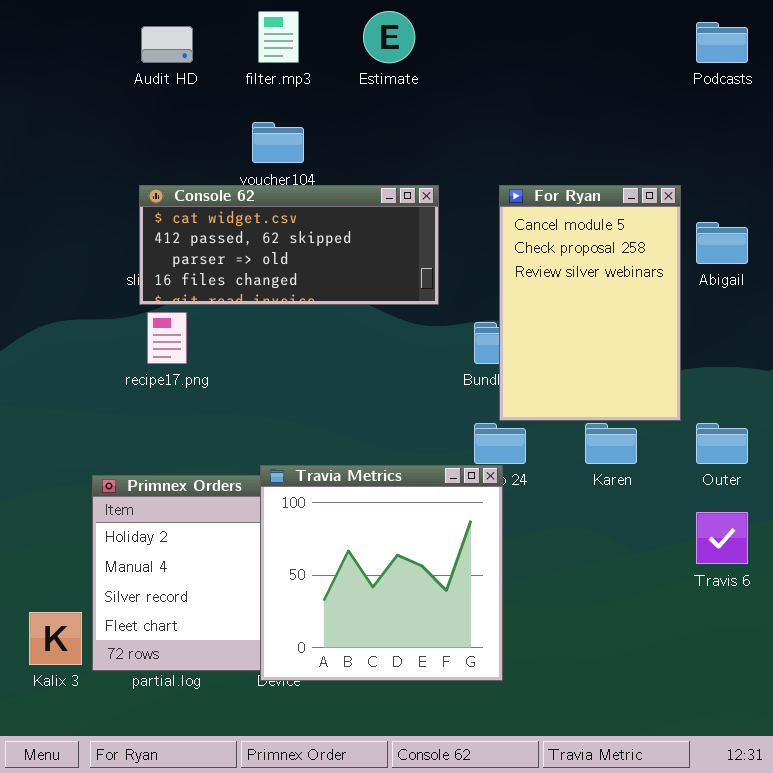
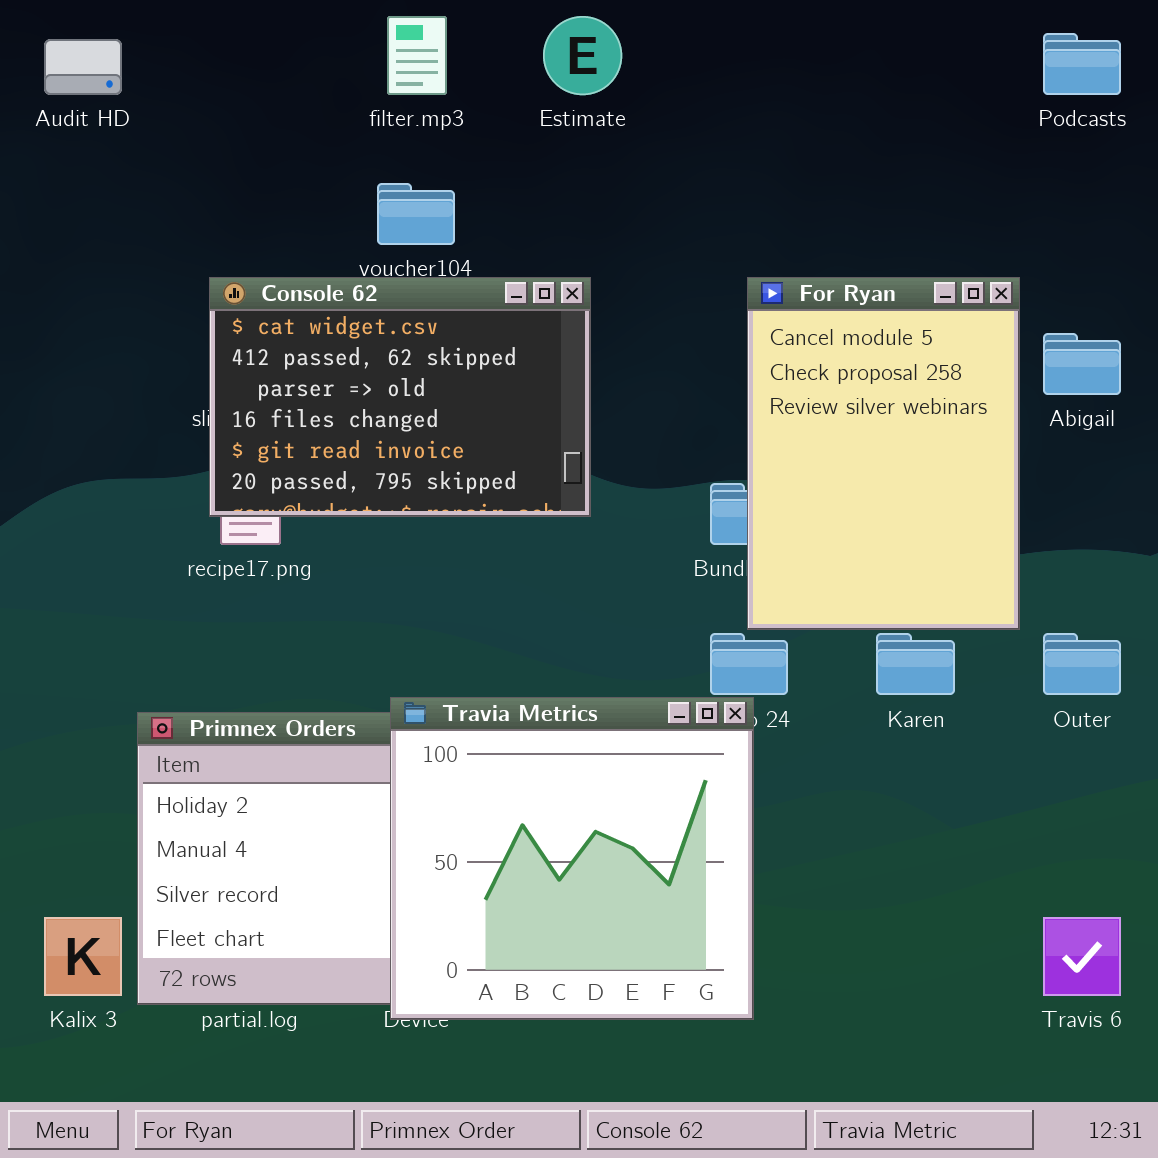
Audit HD: [141,26,193,63] -> [44,39,122,95], moved
Console 62: [139,185,439,305] -> [209,277,591,517], resized
Travis 6: [696,512,748,564] -> [1043,917,1121,996], moved

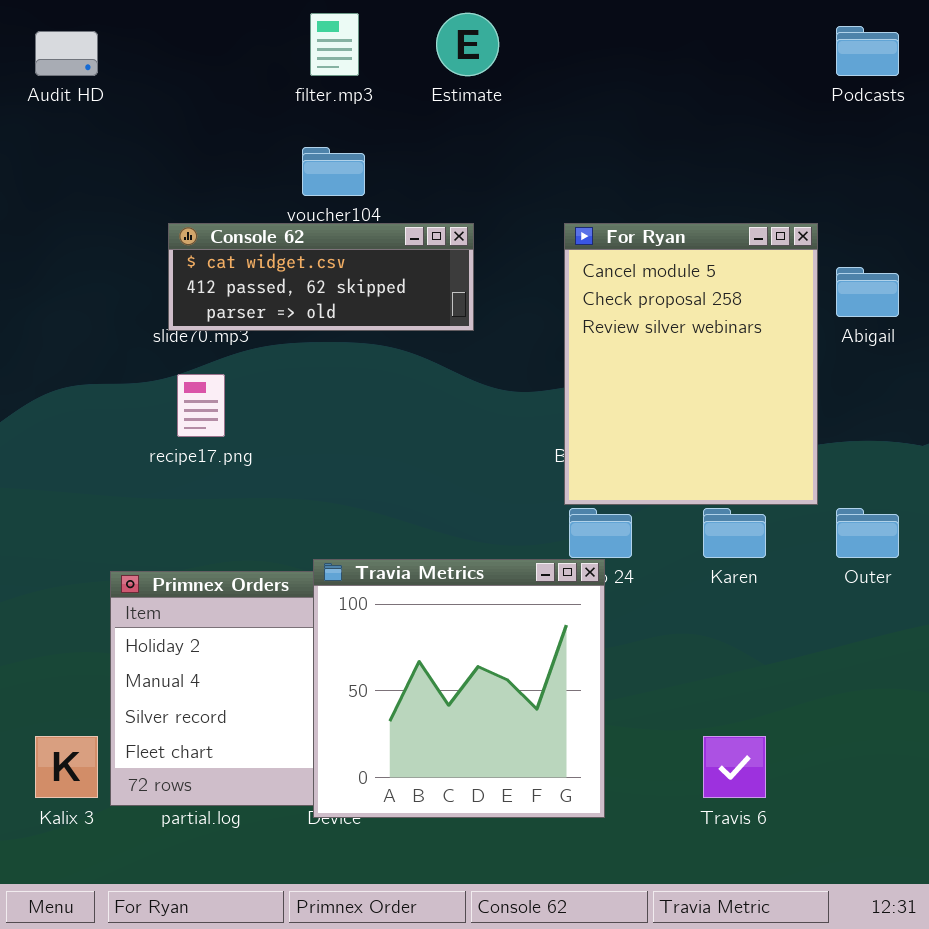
Console 62: [209,277,591,517] -> [168,223,474,331], resized
For Ryan: [747,277,1020,630] -> [564,223,818,505], resized
Travis 6: [1043,917,1121,996] -> [703,736,766,798], moved

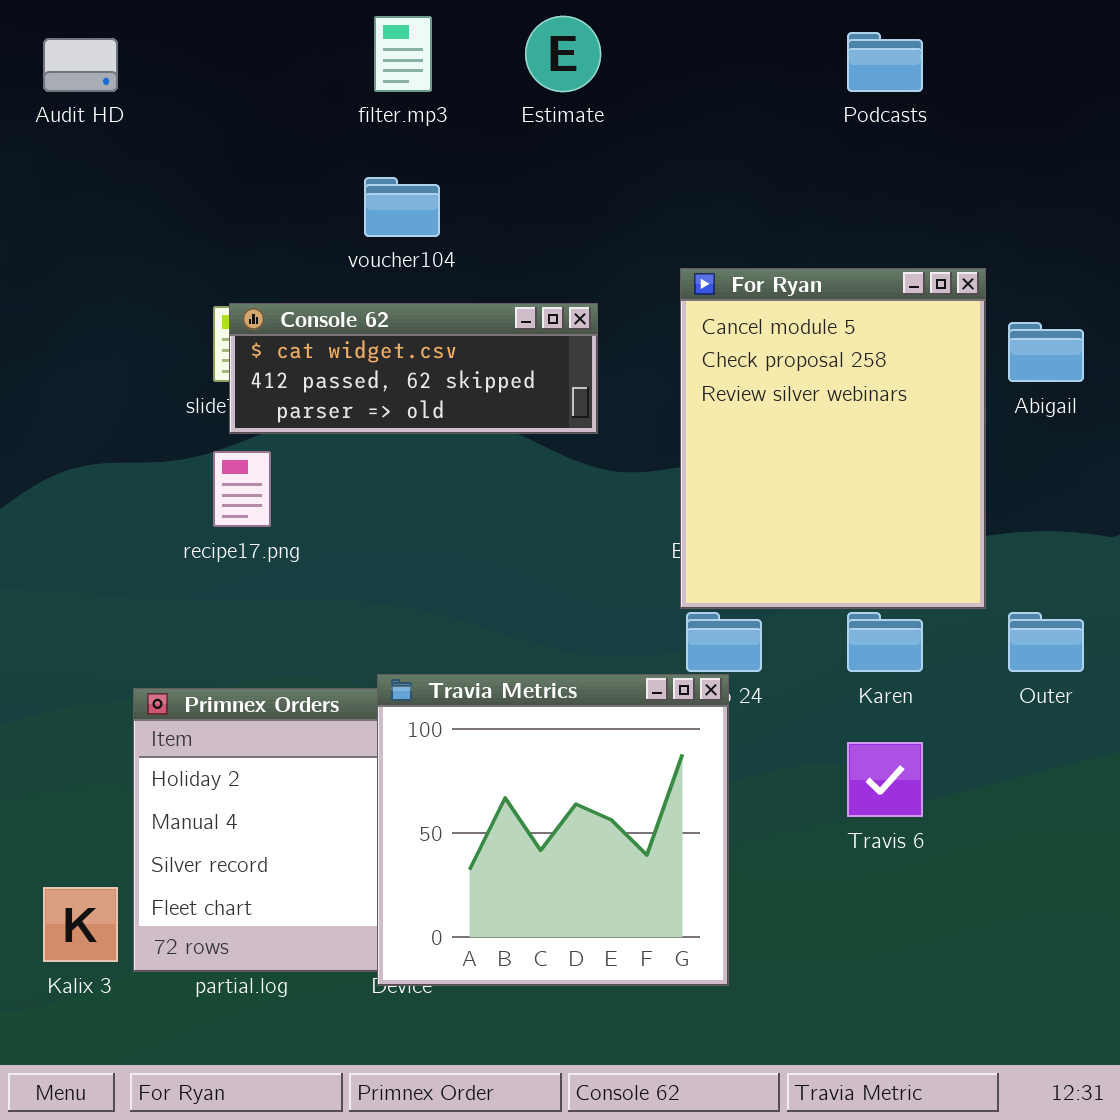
Podcasts: [836,26,899,76] -> [847,32,923,92], moved
Console 62: [168,223,474,331] -> [229,303,598,434], moved
Travis 6: [703,736,766,798] -> [847,742,923,817], moved

